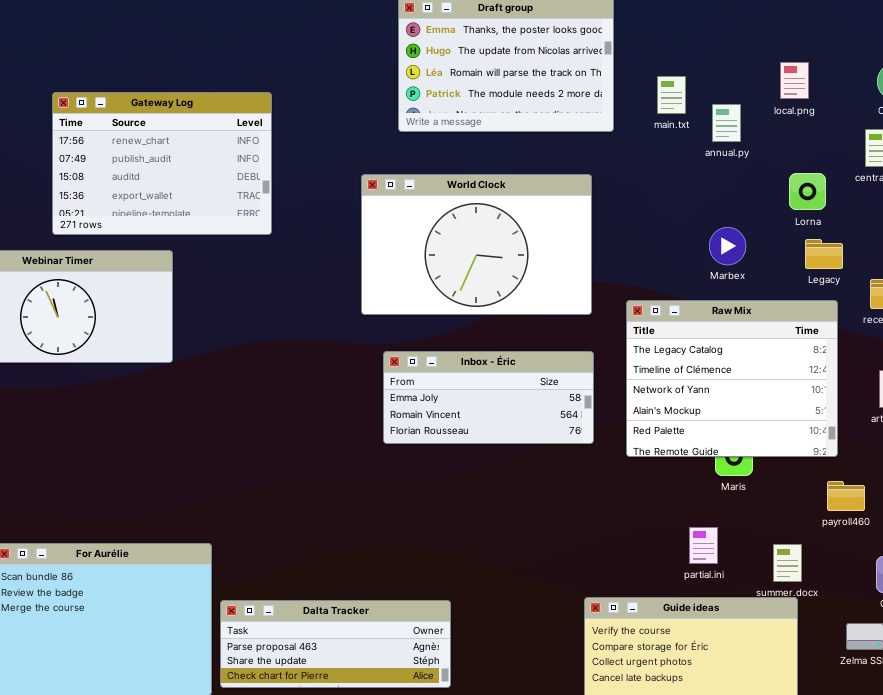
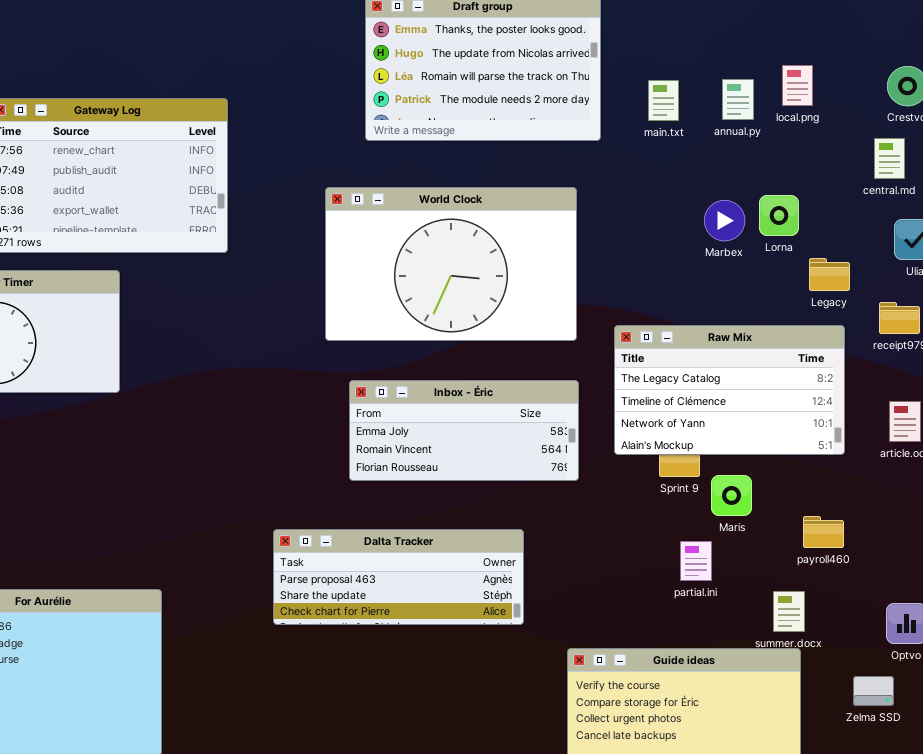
annual.py: [712,104,741,142] -> [722,79,754,120], moved
Lorna: [789,173,826,210] -> [759,195,799,236], moved
Marbex: [709,227,746,265] -> [704,200,745,241], moved
Raw Mix: [626,300,838,457] -> [614,325,845,455], resized
payroll460: [827,481,865,511] -> [803,516,844,548], moved
partial.ini: [689,527,718,564] -> [680,541,712,581], moved
Dalta Tracker: [220,600,451,688] -> [273,529,524,625], moved

